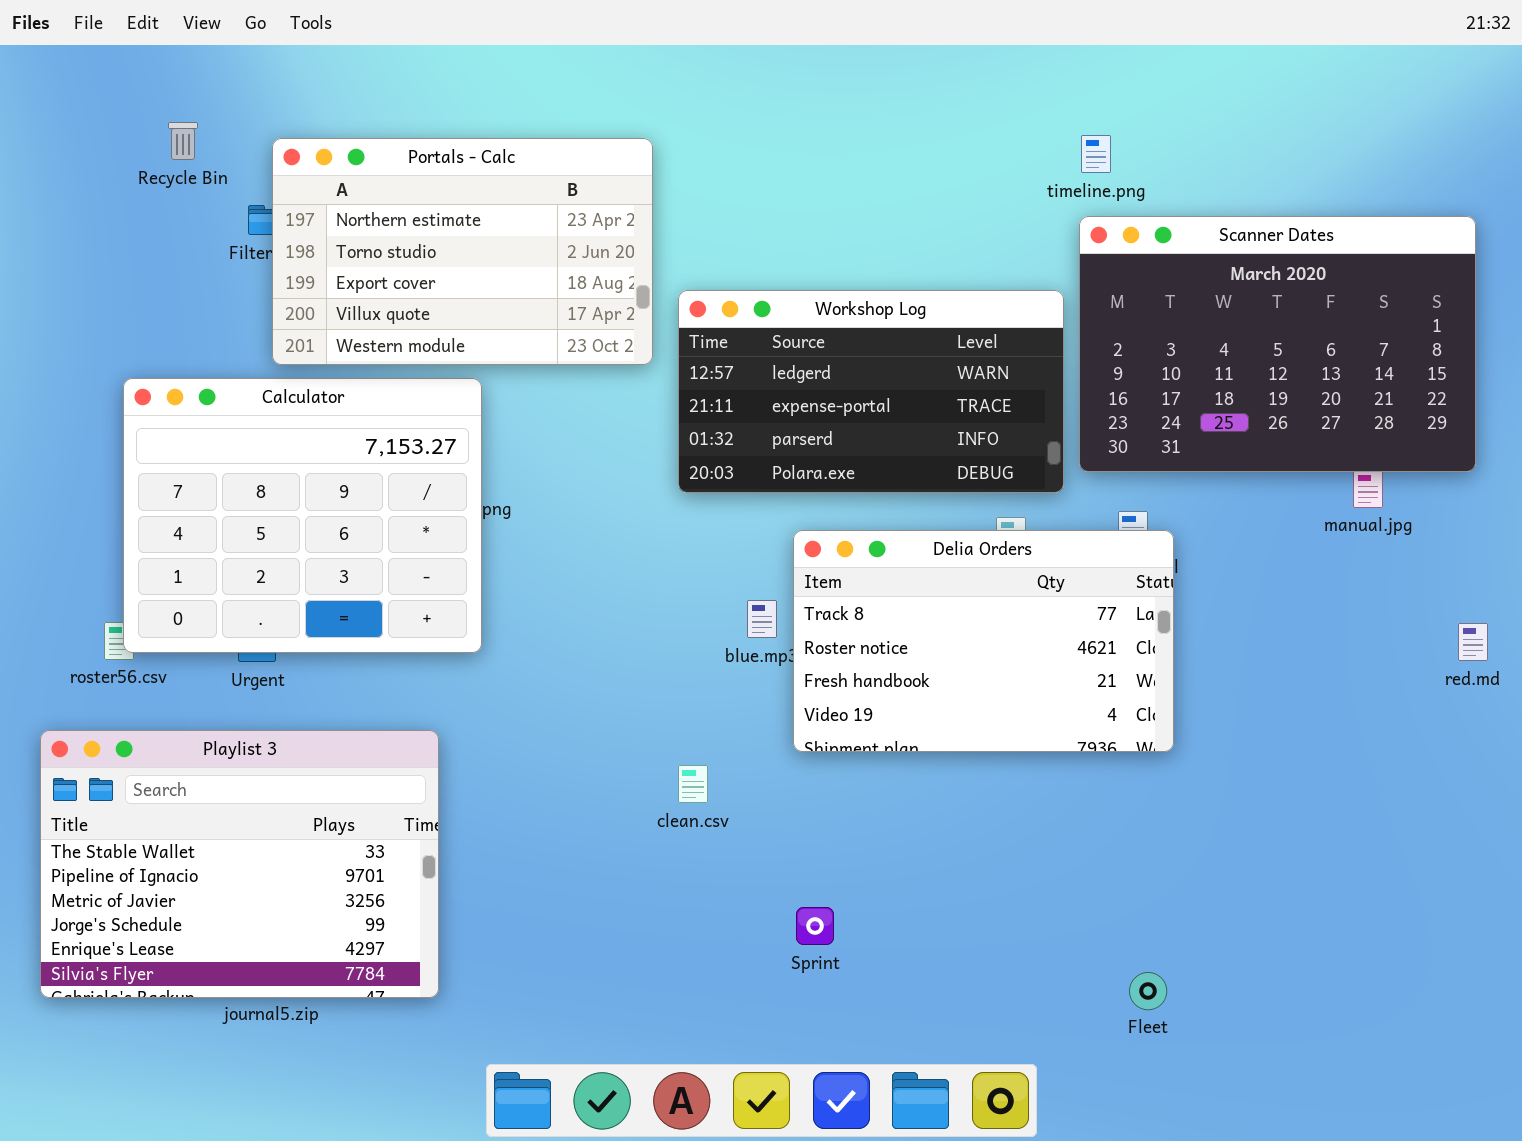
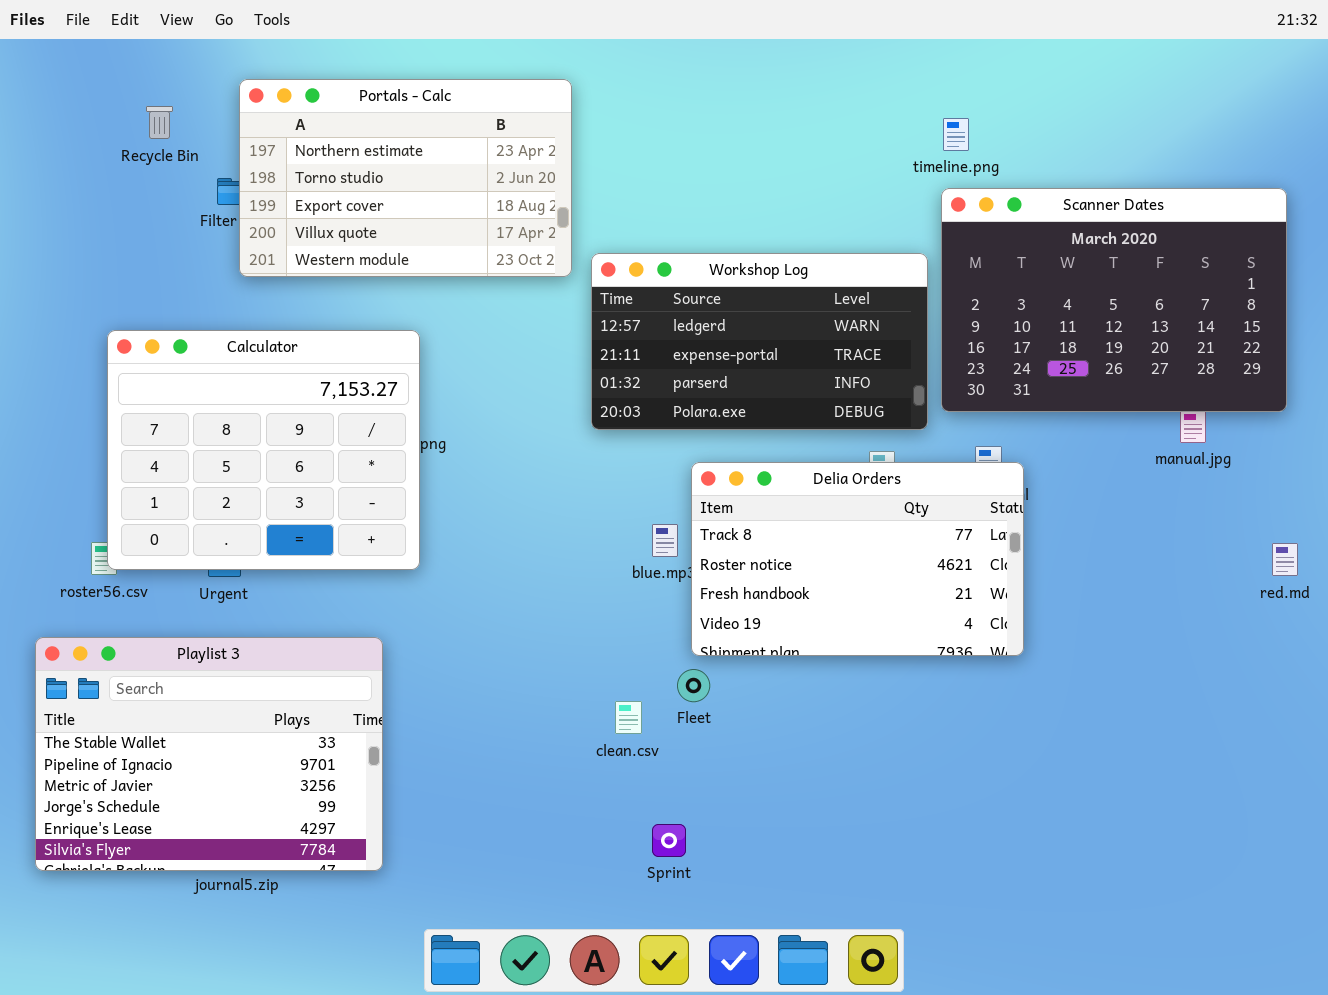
Portals - Calc: [272,138,653,365] -> [239,79,572,277], moved
clean.csv: [678,765,708,803] -> [615,701,642,734], moved
Sprint: [796,907,834,945] -> [652,824,686,857], moved
Fleet: [1129,972,1167,1010] -> [677,669,710,702], moved

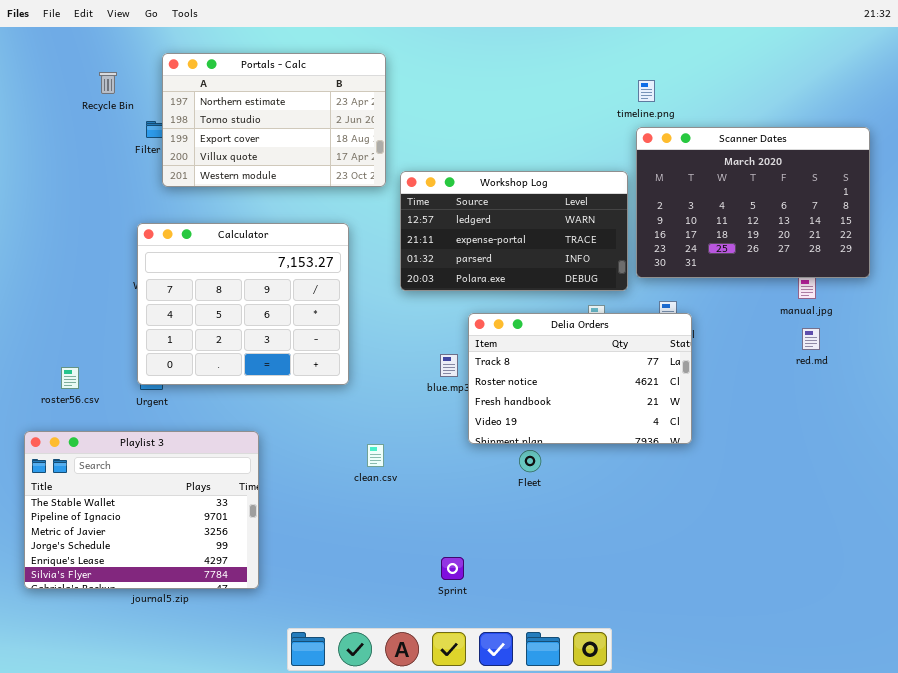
Calculator: [107,330,420,570] -> [137,223,349,385], moved
red.md: [1272,543,1298,576] -> [802,328,820,350], moved
Fleet: [677,669,710,702] -> [519,450,541,472], moved
clean.csv: [615,701,642,734] -> [367,444,384,467], moved

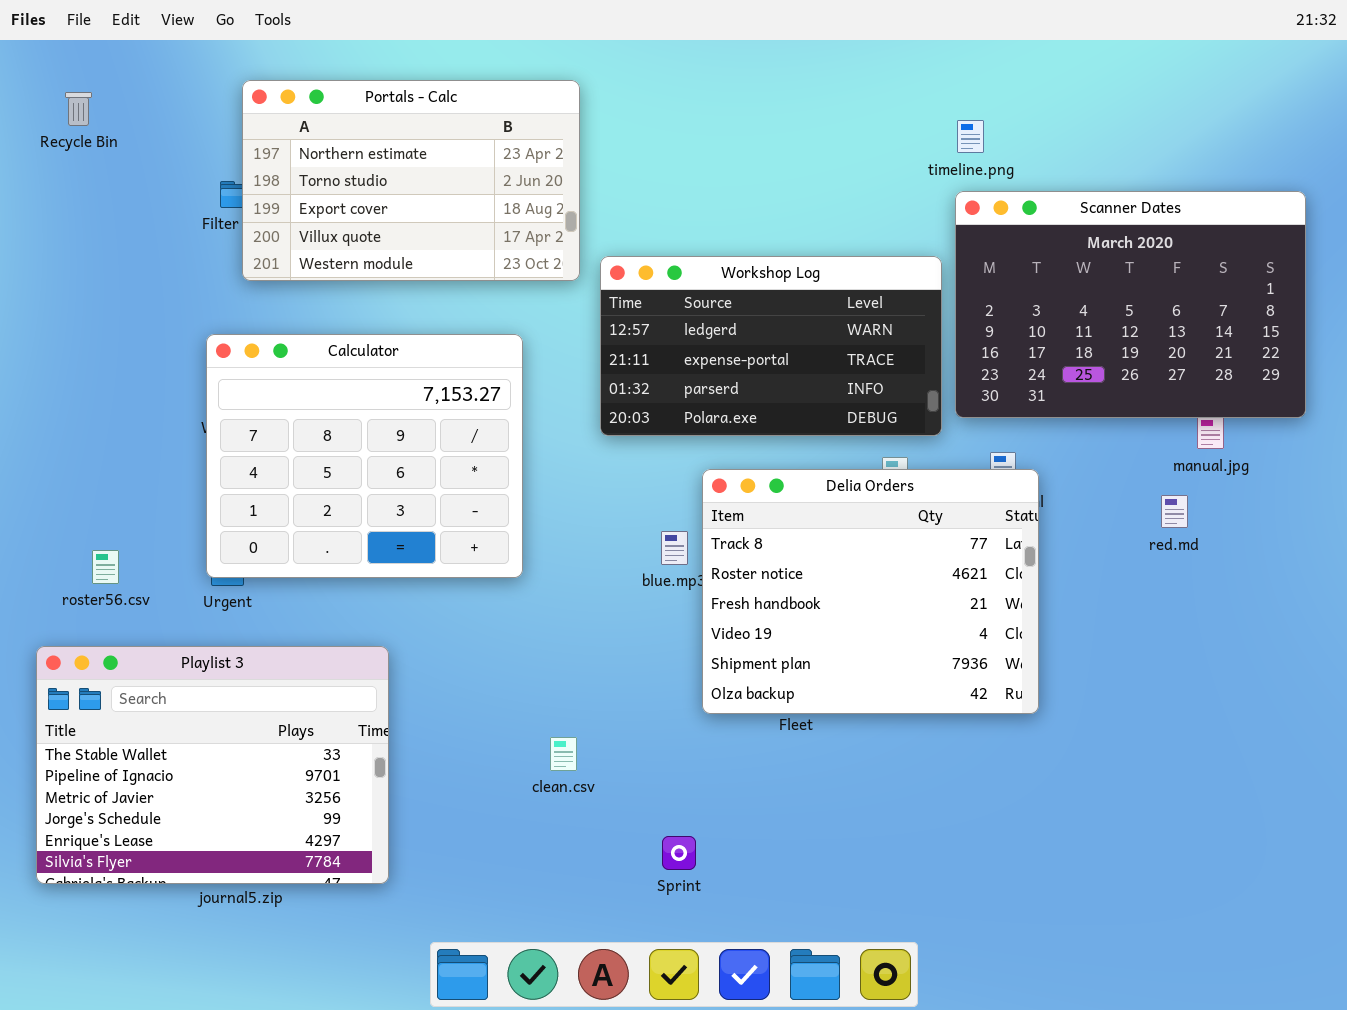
Recycle Bin: [99,72,117,94] -> [65,92,92,126], moved
Delia Orders: [468,313,692,444] -> [702,469,1039,714], resized
red.md: [802,328,820,350] -> [1161,495,1188,528], moved
clean.csv: [367,444,384,467] -> [550,737,577,771], moved

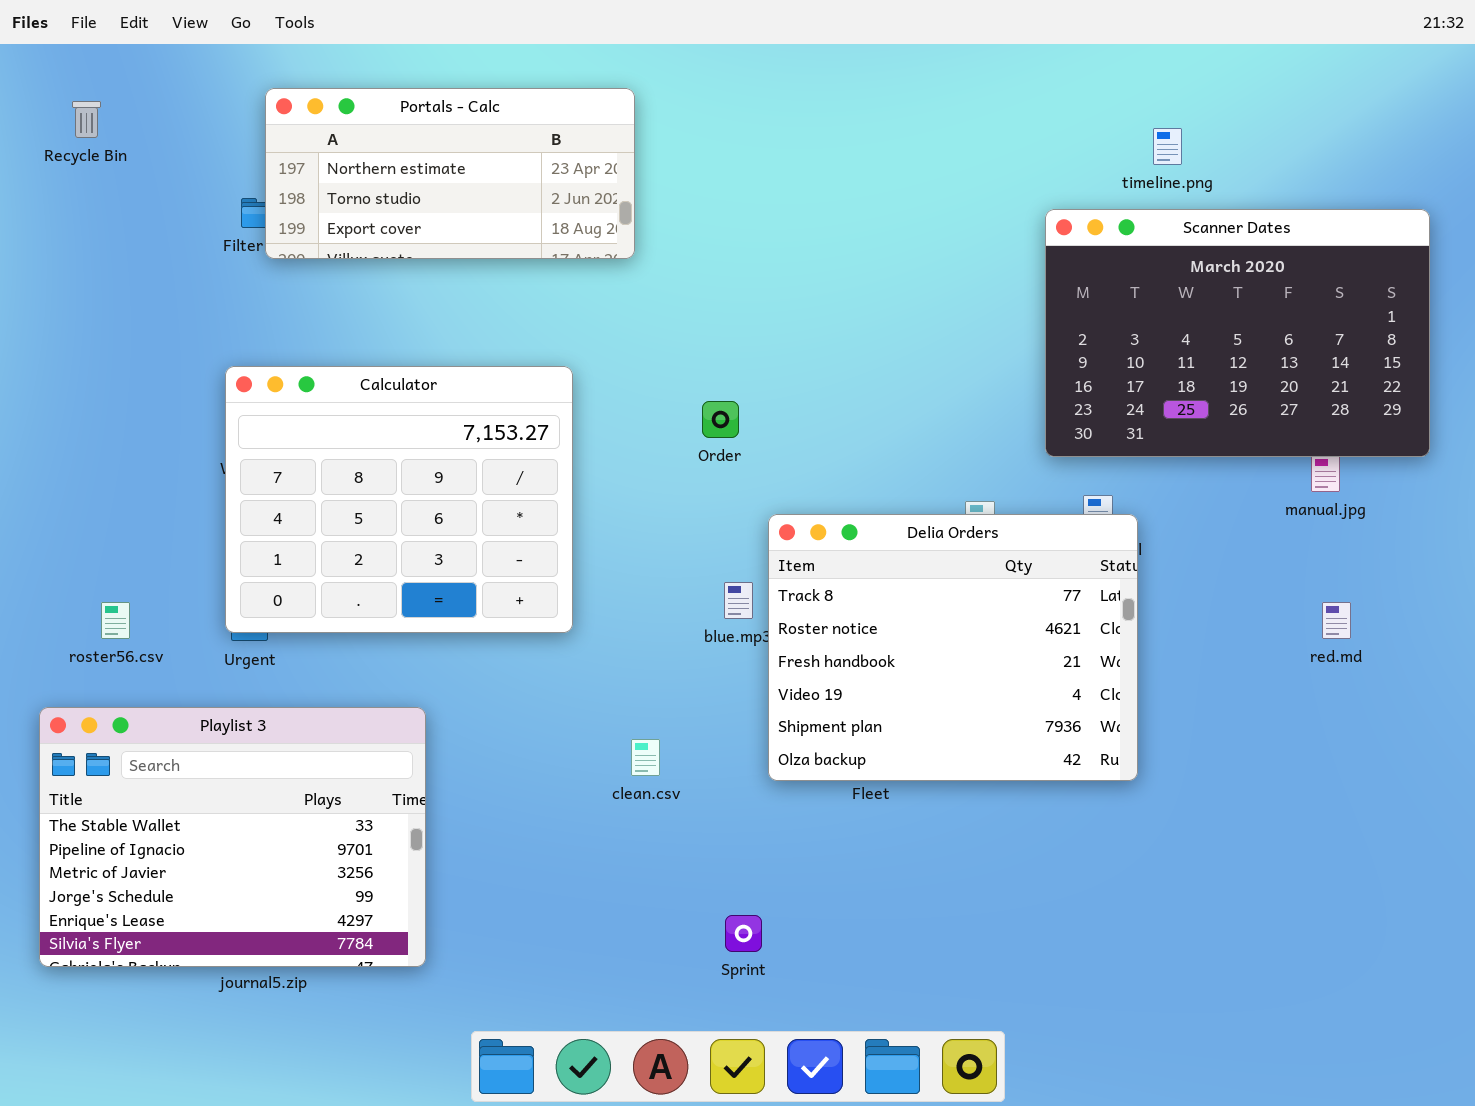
Portals - Calc: [242,80,580,281] -> [265,88,635,259], resized
timeline.png: [957,120,984,153] -> [1153,128,1182,165], moved
Workshop Log: [600,256,942,436] -> none, closed
red.md: [1161,495,1188,528] -> [1322,602,1351,639], moved
clean.csv: [550,737,577,771] -> [631,739,660,776], moved

